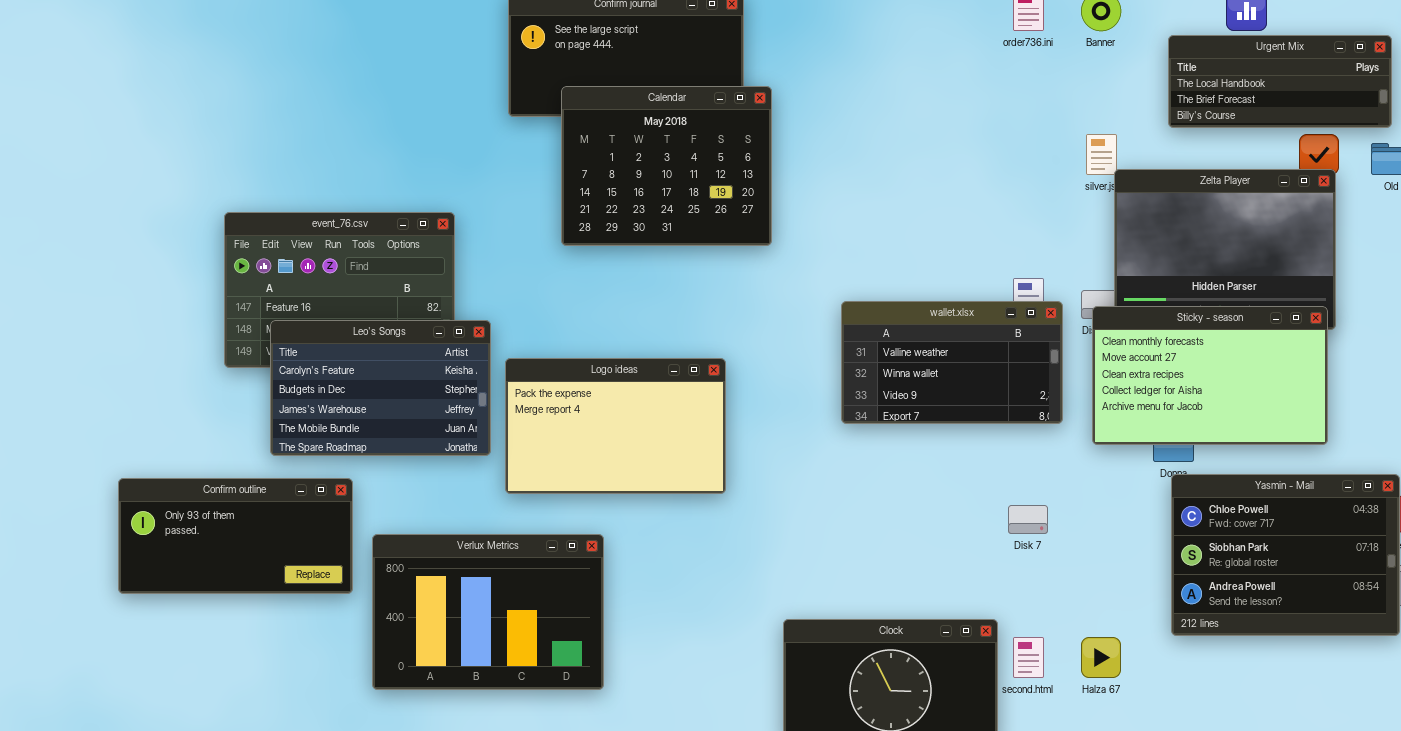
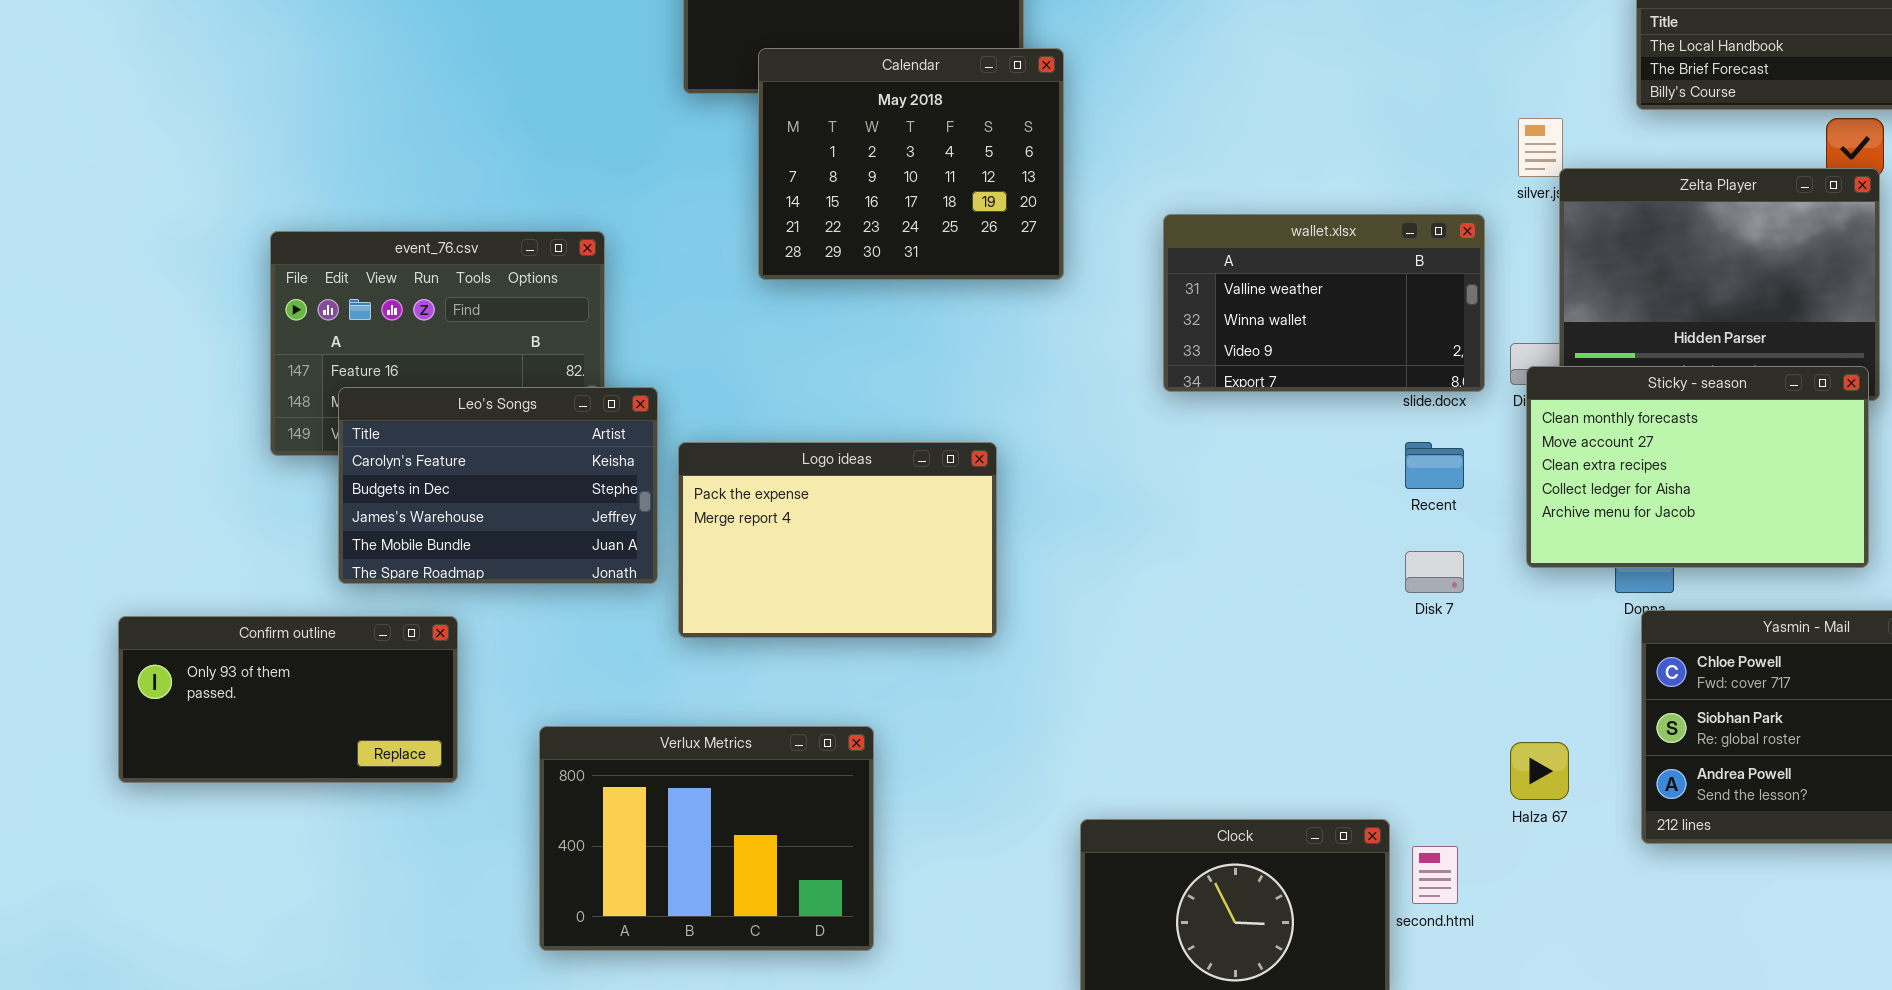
wallet.xlsx: [841,301,1063,424] -> [1163,214,1485,392], moved
Disk 7: [1008,505,1048,534] -> [1405,551,1464,593], moved
Verlux Metrics: [372,534,604,690] -> [539,726,874,951], moved
Halza 67: [1081,637,1121,678] -> [1510,742,1569,800], moved

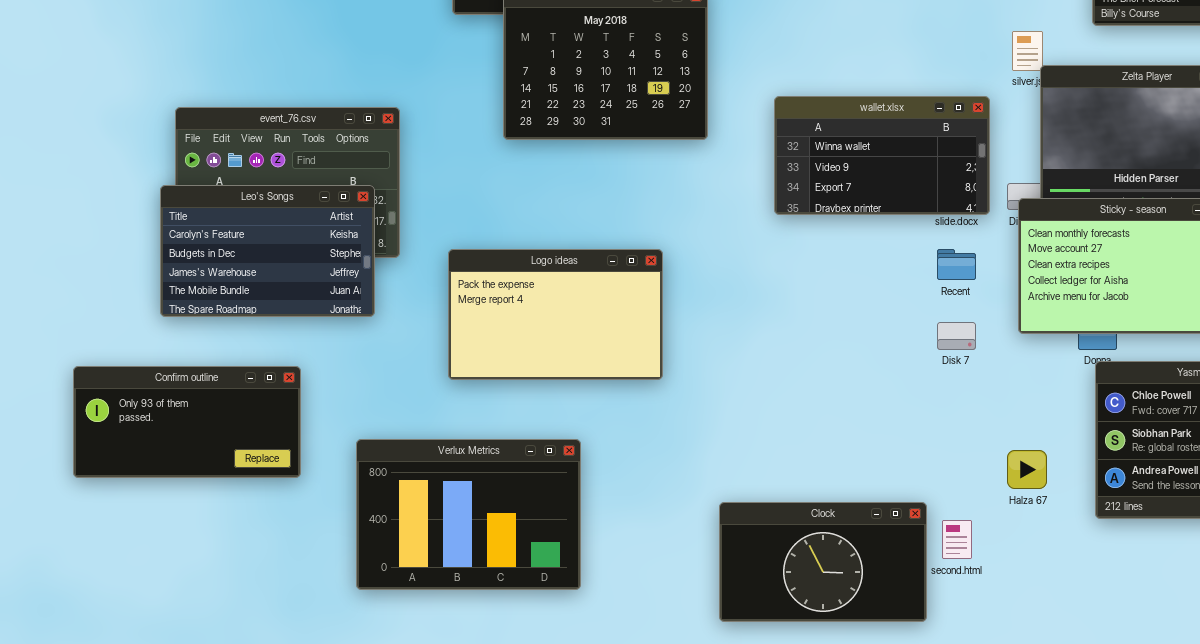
wallet.xlsx: [1163,214,1485,392] -> [774,96,990,215], scrolled down 1 row
Leo's Songs: [338,387,658,584] -> [160,185,375,317], moved

